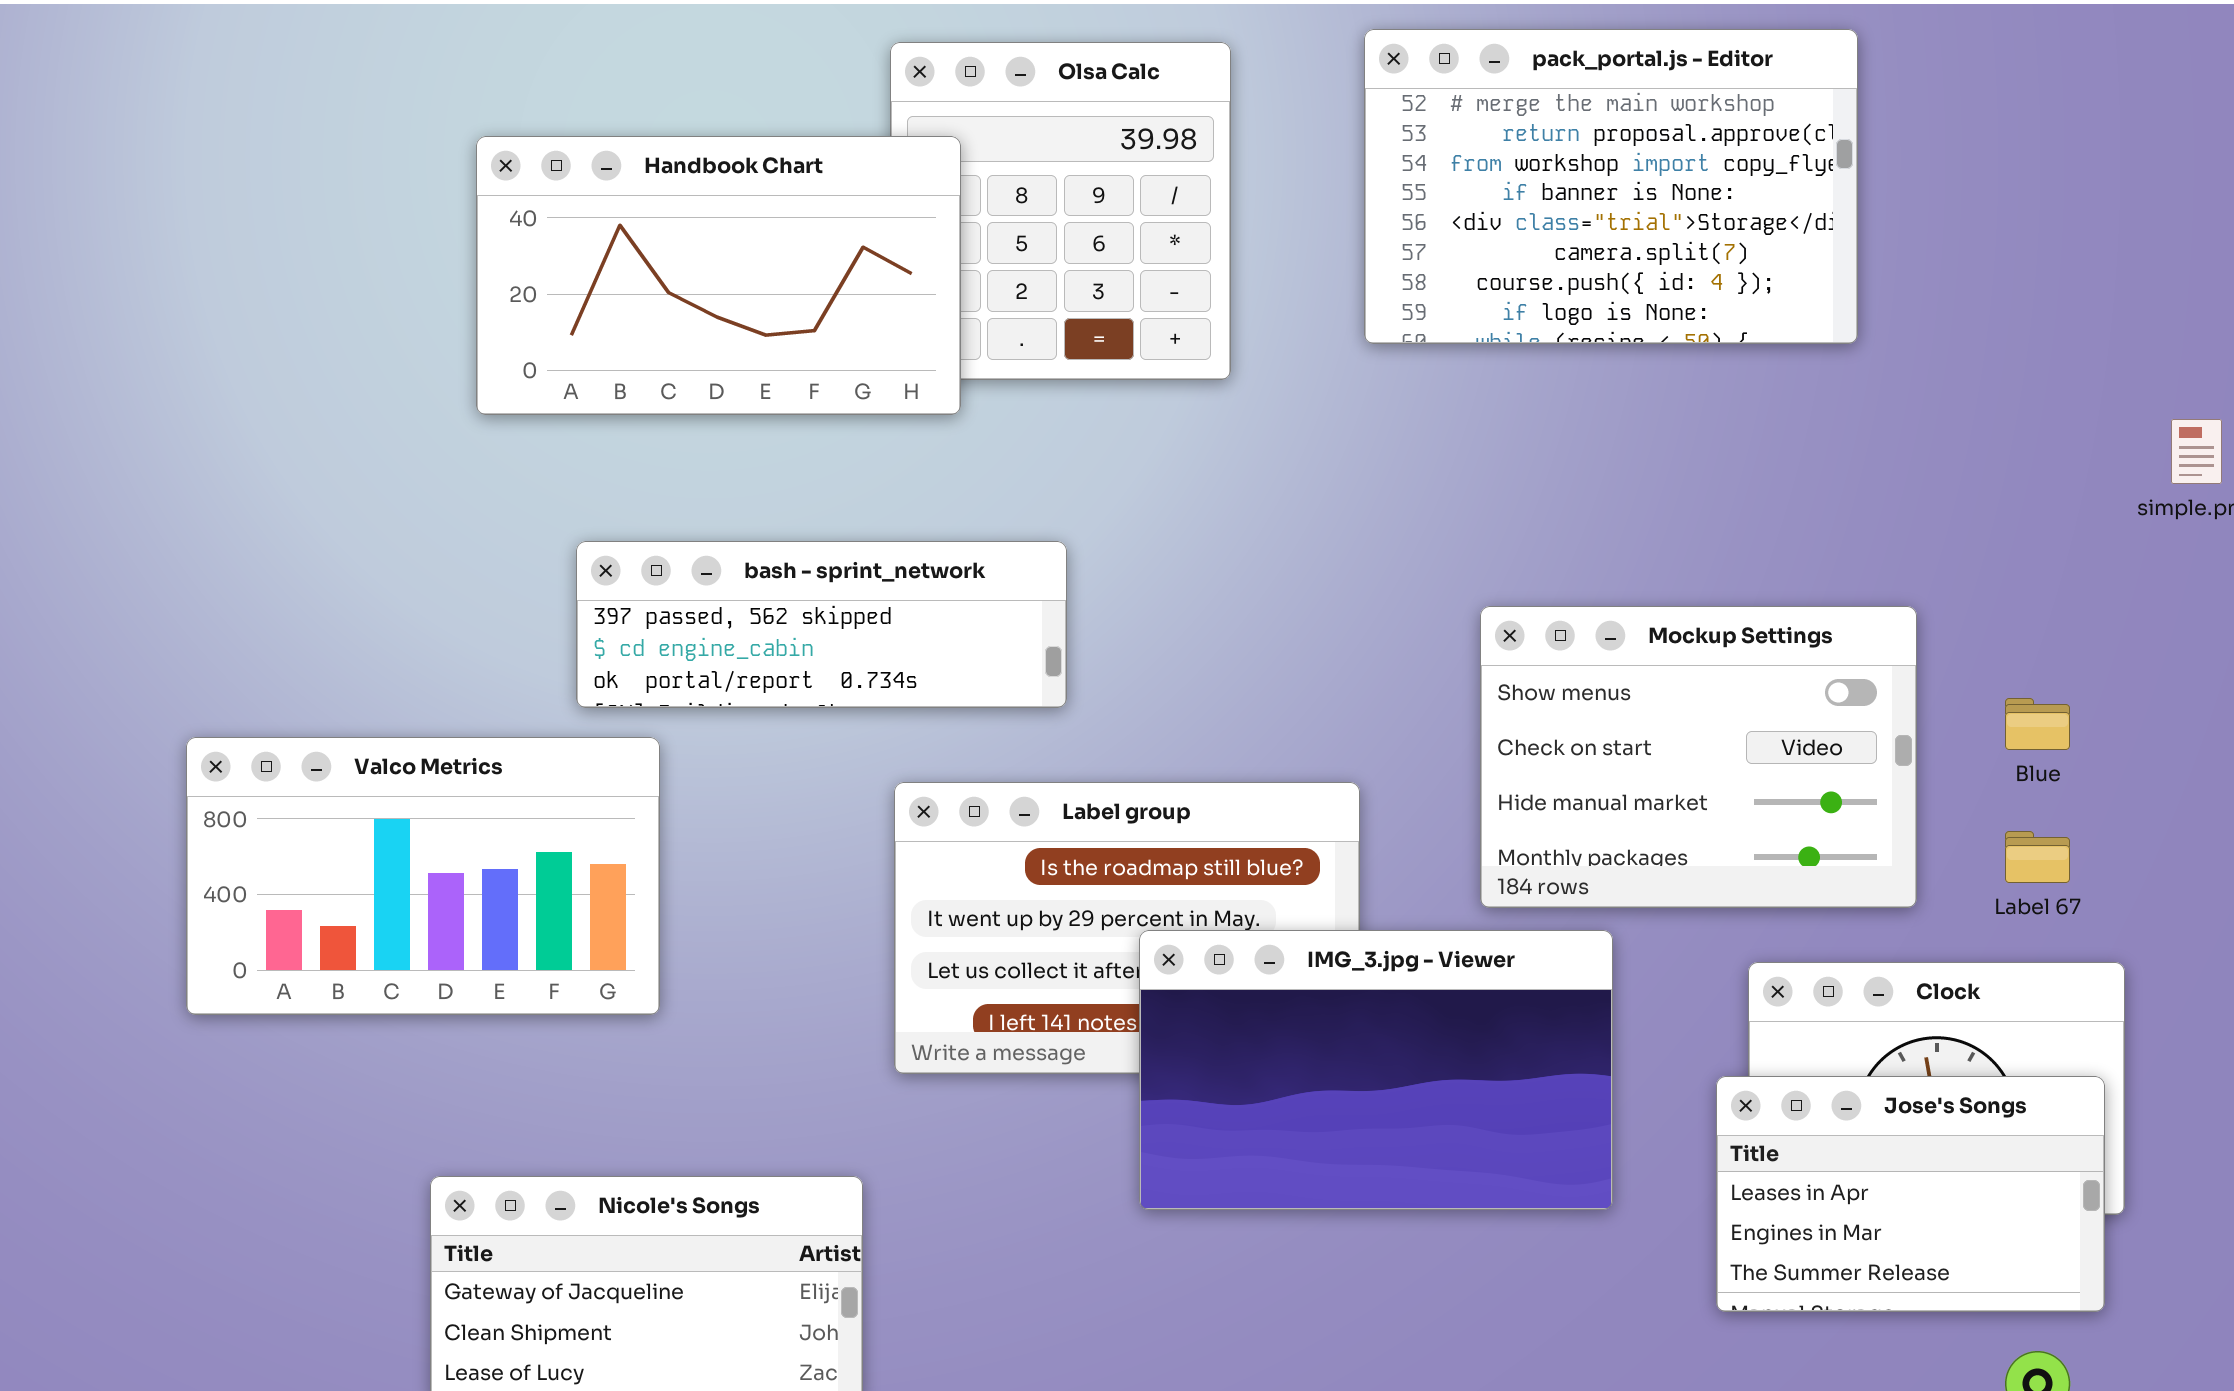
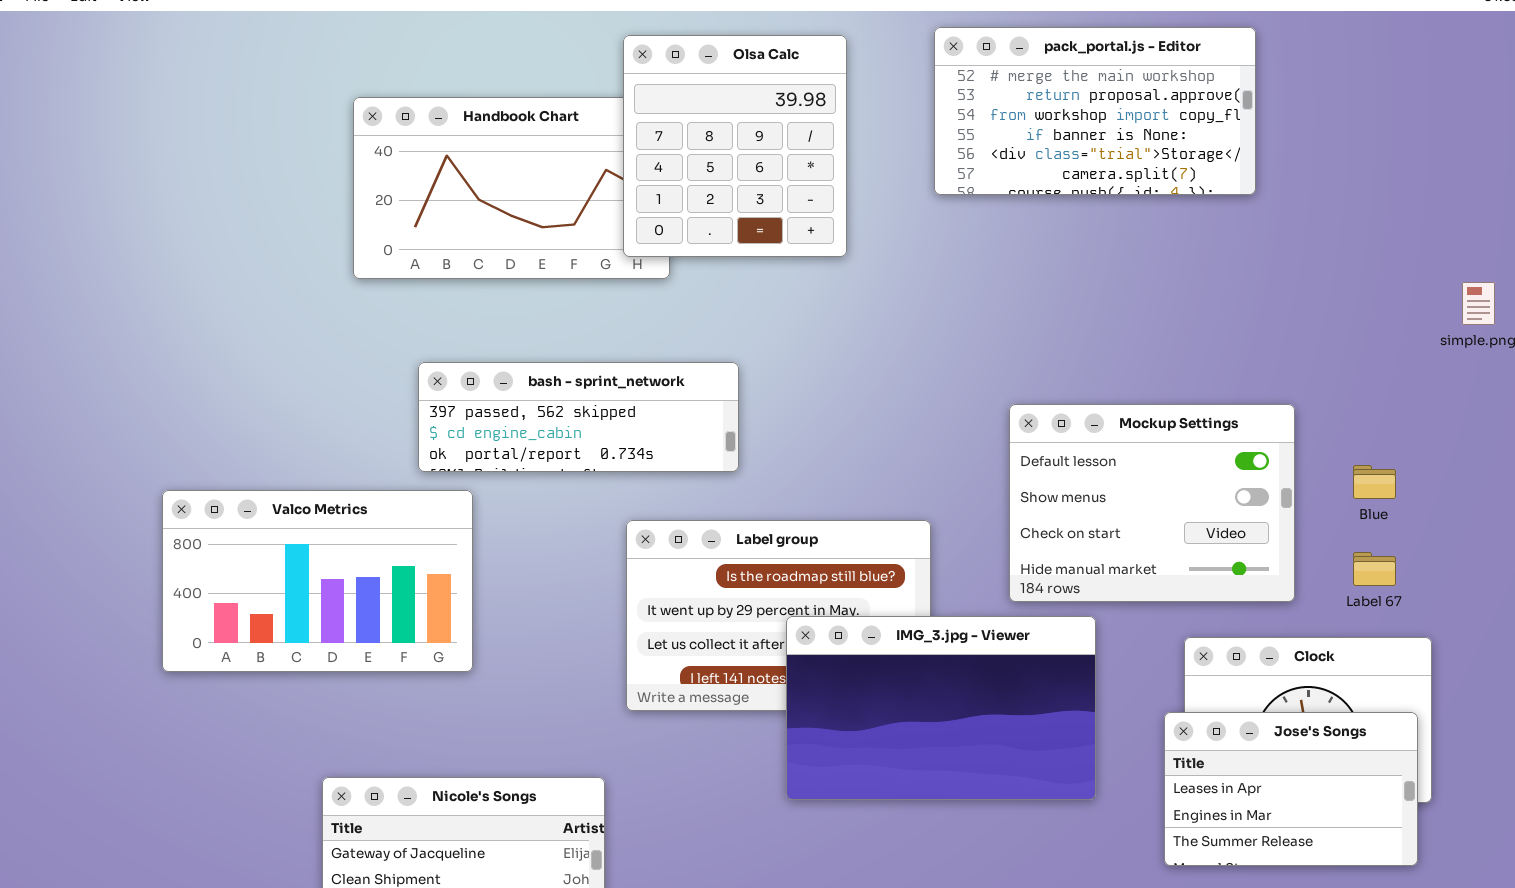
pack_portal.js - Editor: [1364,29,1858,344] -> [934,27,1256,195], resized
Olsa Calc: [890,42,1231,380] -> [623,35,847,257], raised
Mockup Settings: [1480,606,1917,908] -> [1009,404,1295,602], scrolled up 1 row

